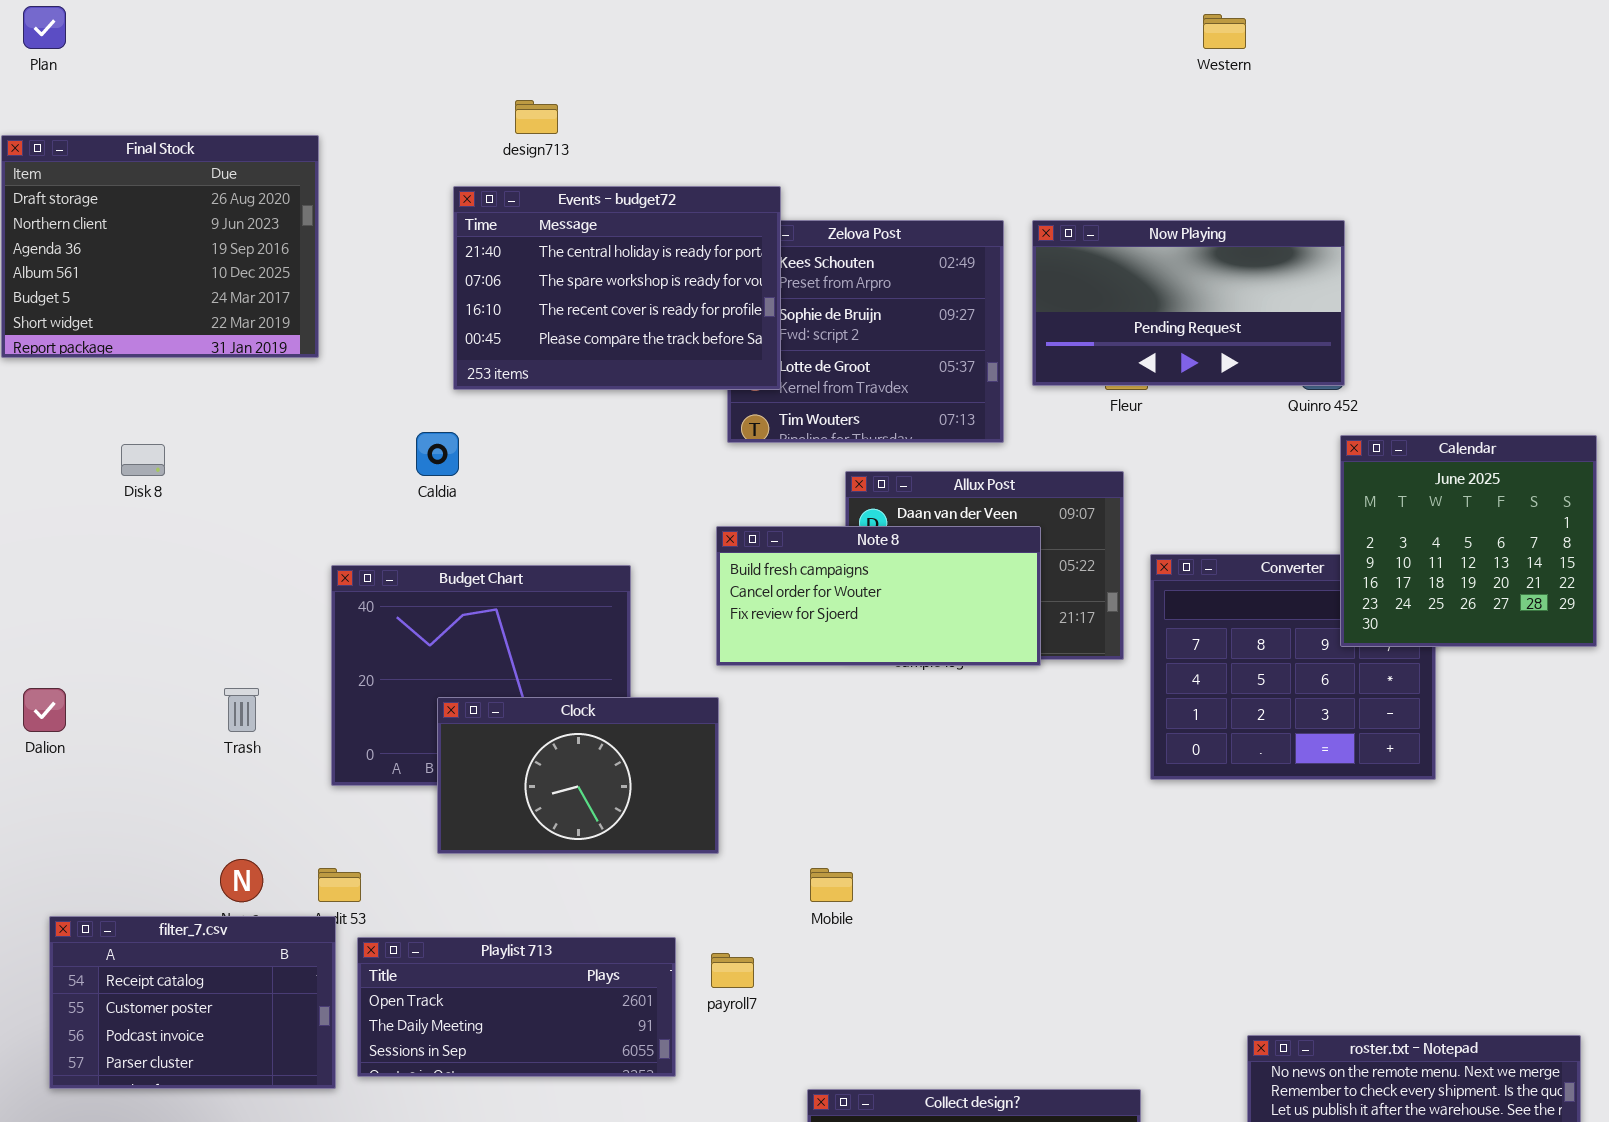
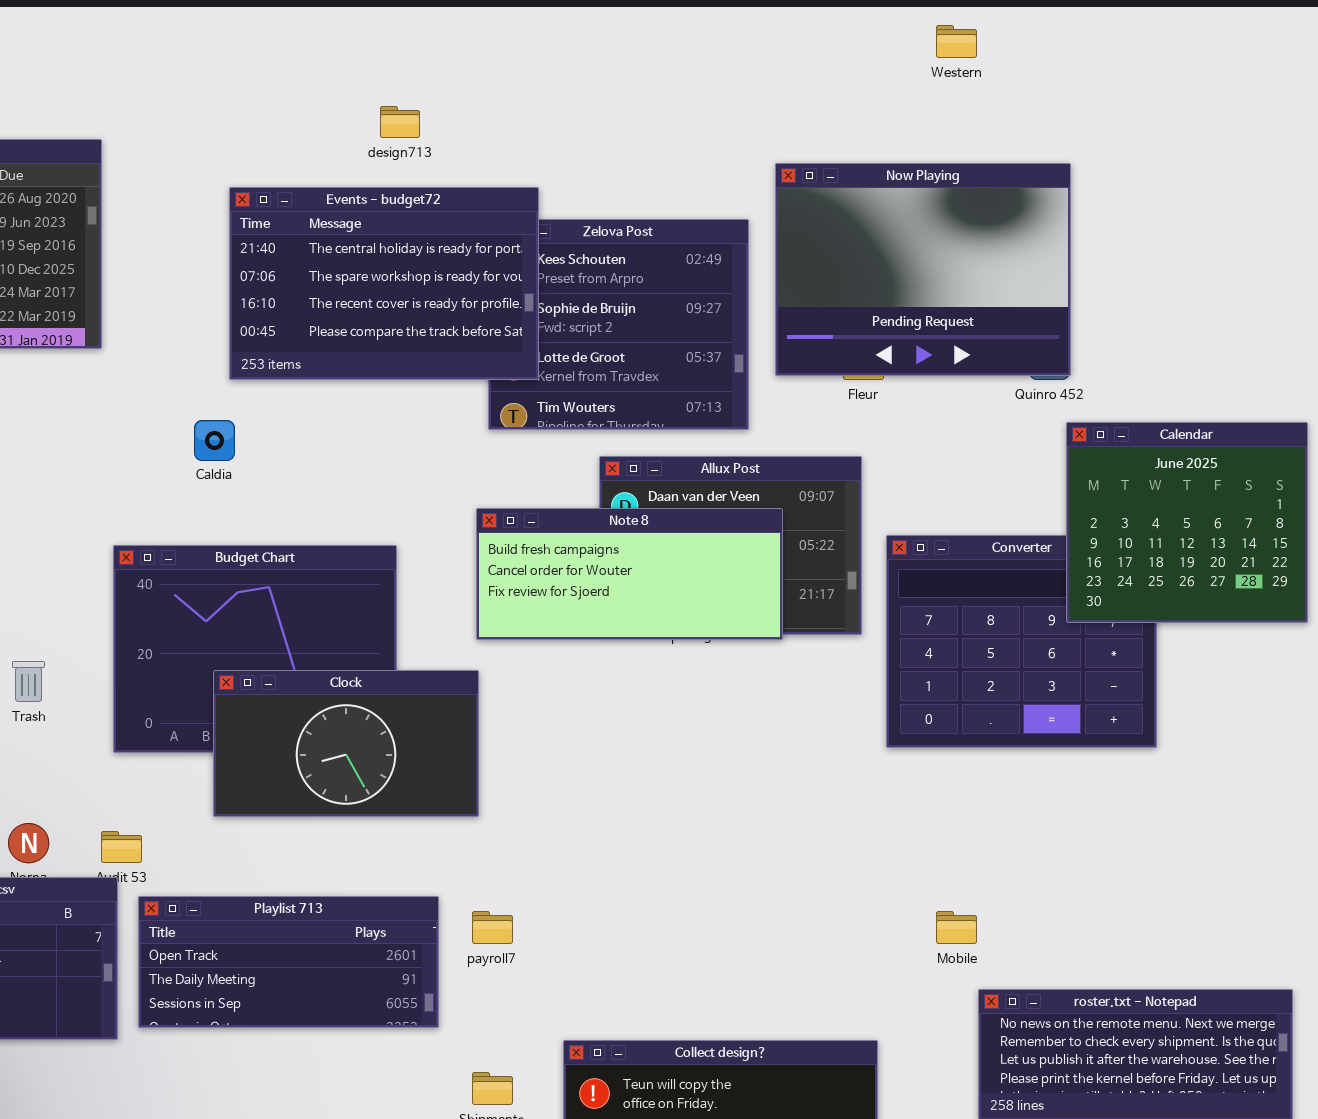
design713: [515,100,558,134] -> [380,106,420,138], moved
Now Playing: [1032,220,1345,386] -> [775,163,1071,376], resized
Mobile: [810,868,853,902] -> [936,911,977,944], moved

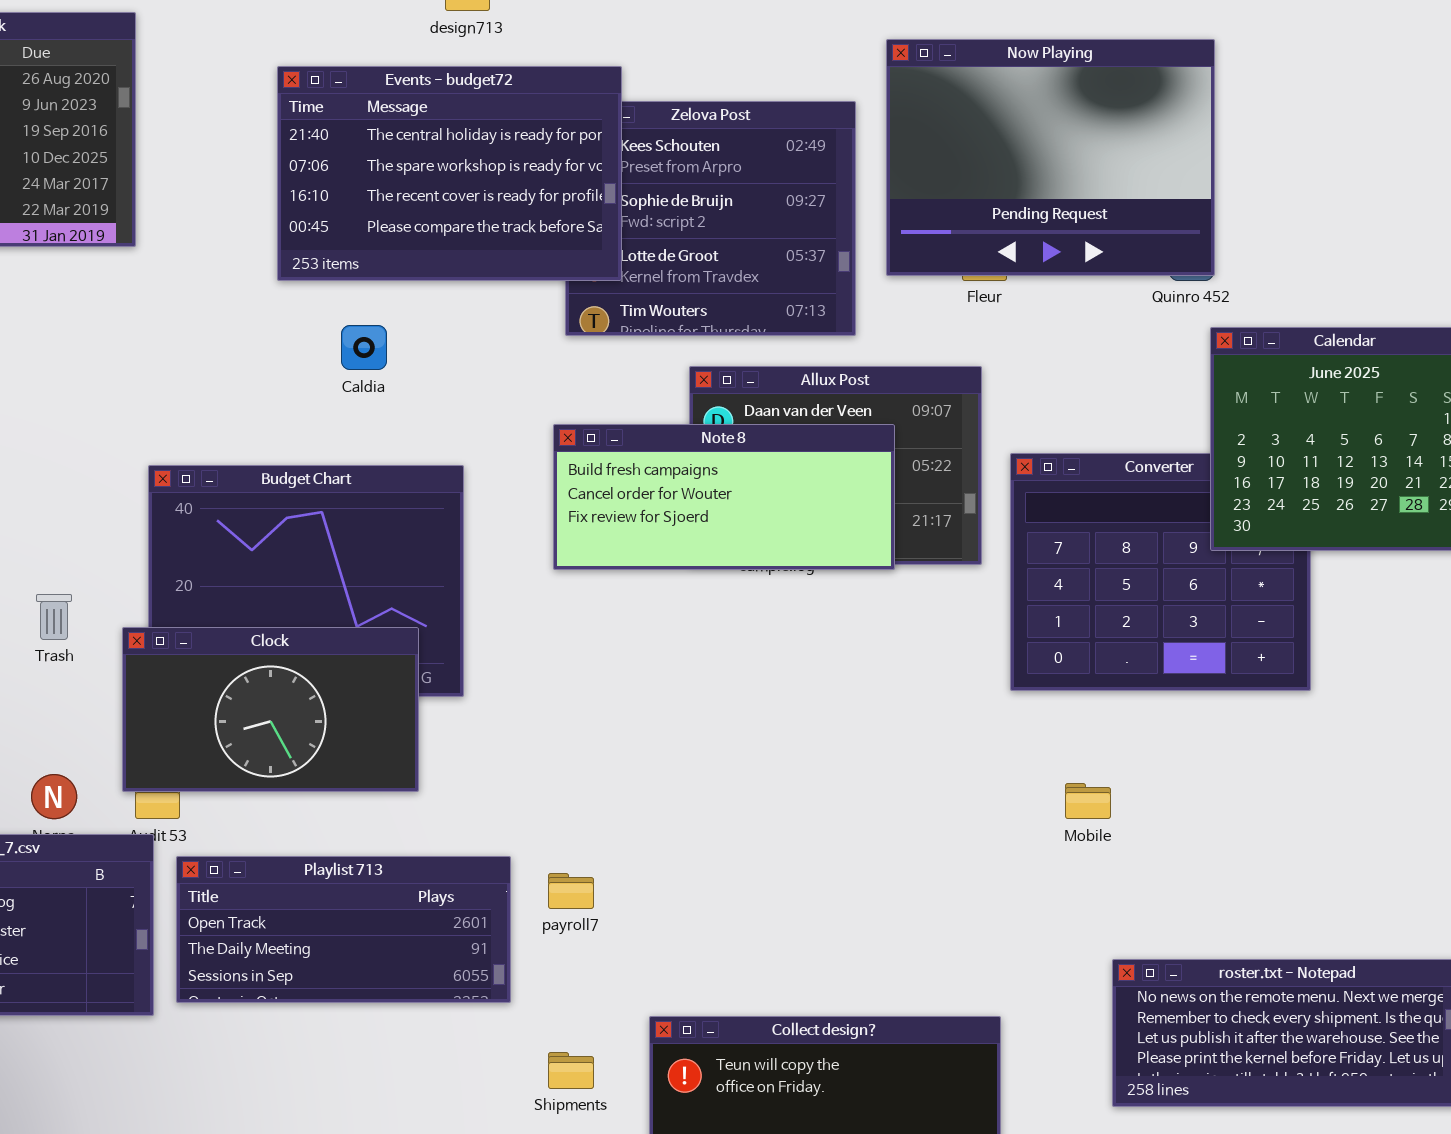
Caldia: [194,420,235,461] -> [341,325,387,370], moved
Clock: [213,670,479,817] -> [122,627,419,792], moved
Mobile: [936,911,977,944] -> [1065,783,1111,819], moved

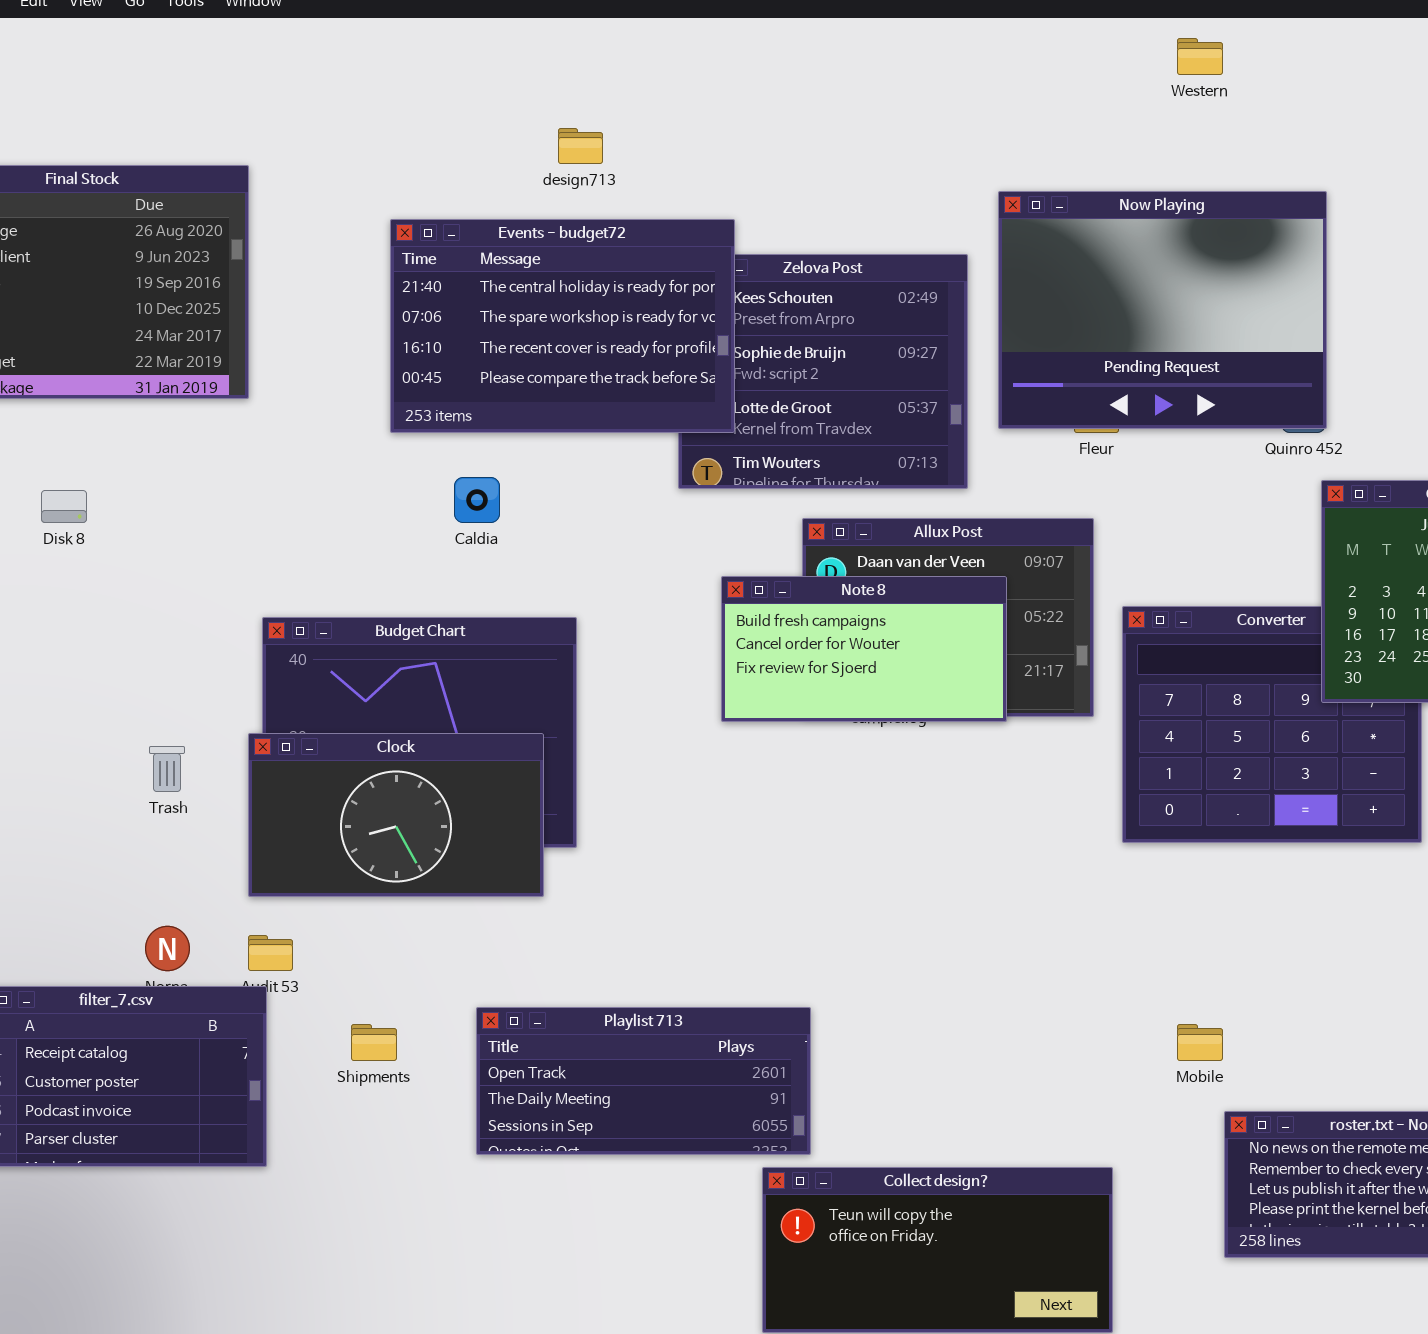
Note 8: [553,424,895,570] -> [721,576,1007,722], resized
Clock: [122,627,419,792] -> [248,733,544,897], moved
Mobile: [1065,783,1111,819] -> [1177,1024,1223,1061], moved
Playlist 713: [176,856,511,1003] -> [476,1007,811,1155], moved
Shipments: [548,1052,594,1089] -> [351,1024,397,1061], moved

